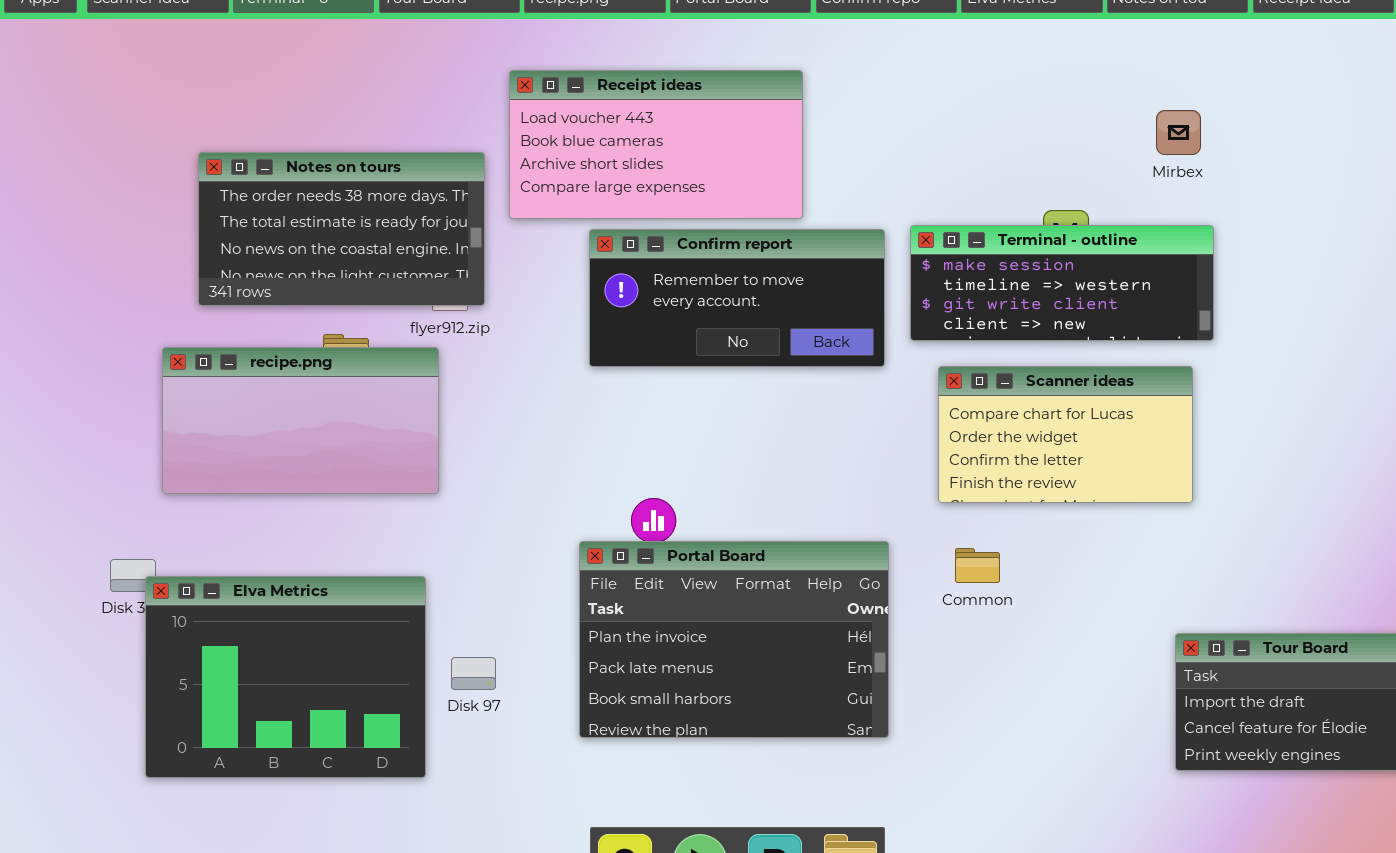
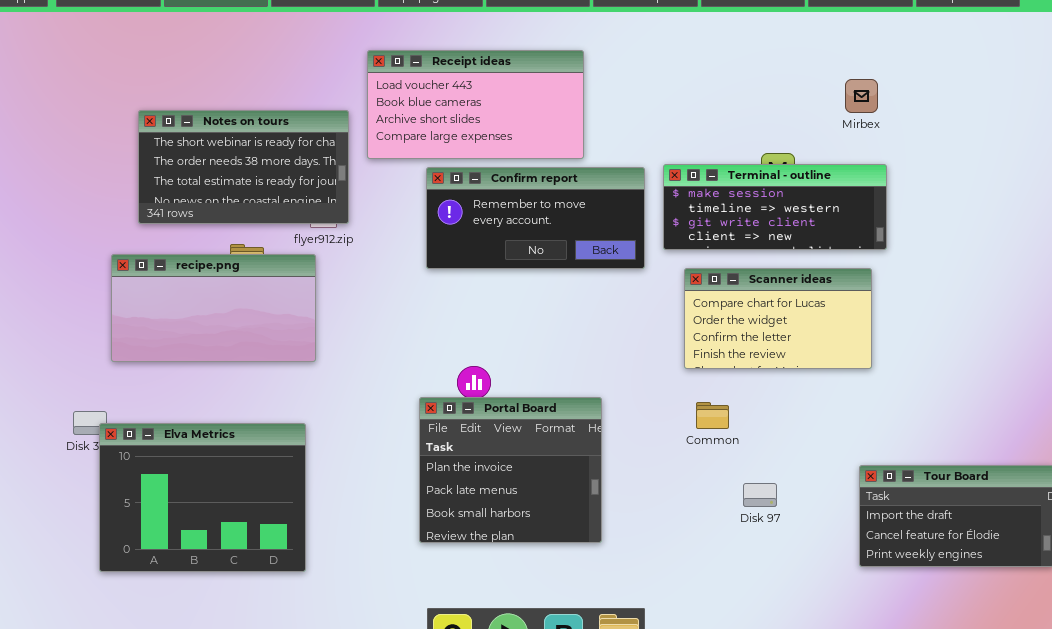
Notes on tours: [198,152,485,306] -> [138,110,349,224], scrolled up 1 row
Portal Board: [579,541,889,738] -> [419,397,602,543], resized
Disk 97: [451,657,496,690] -> [743,483,777,507], moved

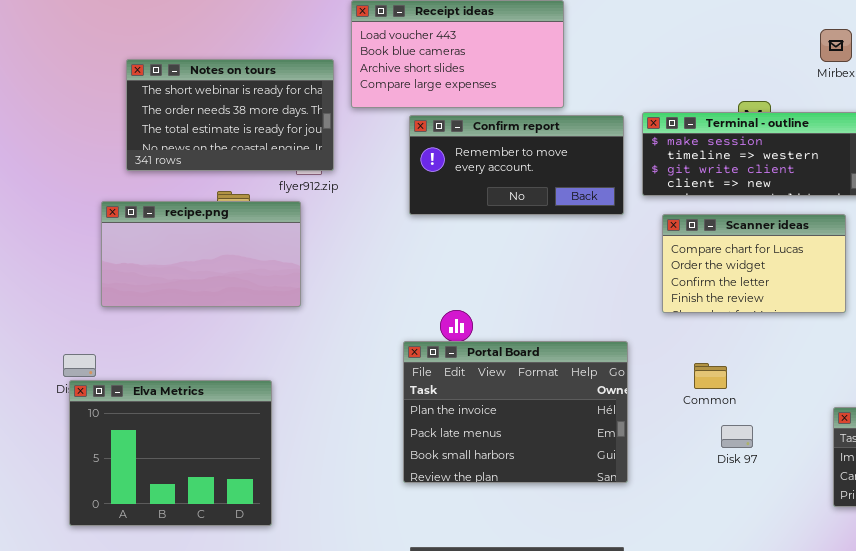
Portal Board: [419,397,602,543] -> [403,341,628,483], resized
Common: [696,402,729,429] -> [694,363,727,389], moved
Elva Metrics: [99,423,306,572] -> [69,380,272,526], moved

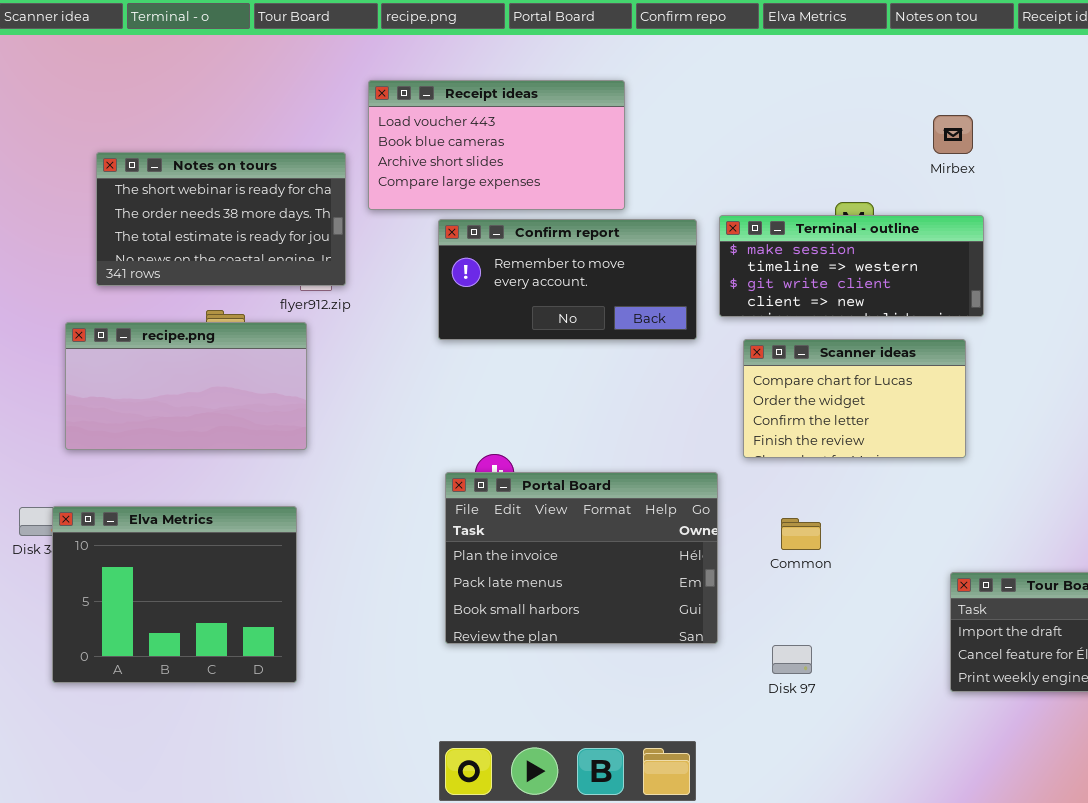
Portal Board: [403,341,628,483] -> [445,472,718,644], moved
Elva Metrics: [69,380,272,526] -> [52,506,297,683], moved
Disk 97: [721,425,753,448] -> [772,645,812,674], moved

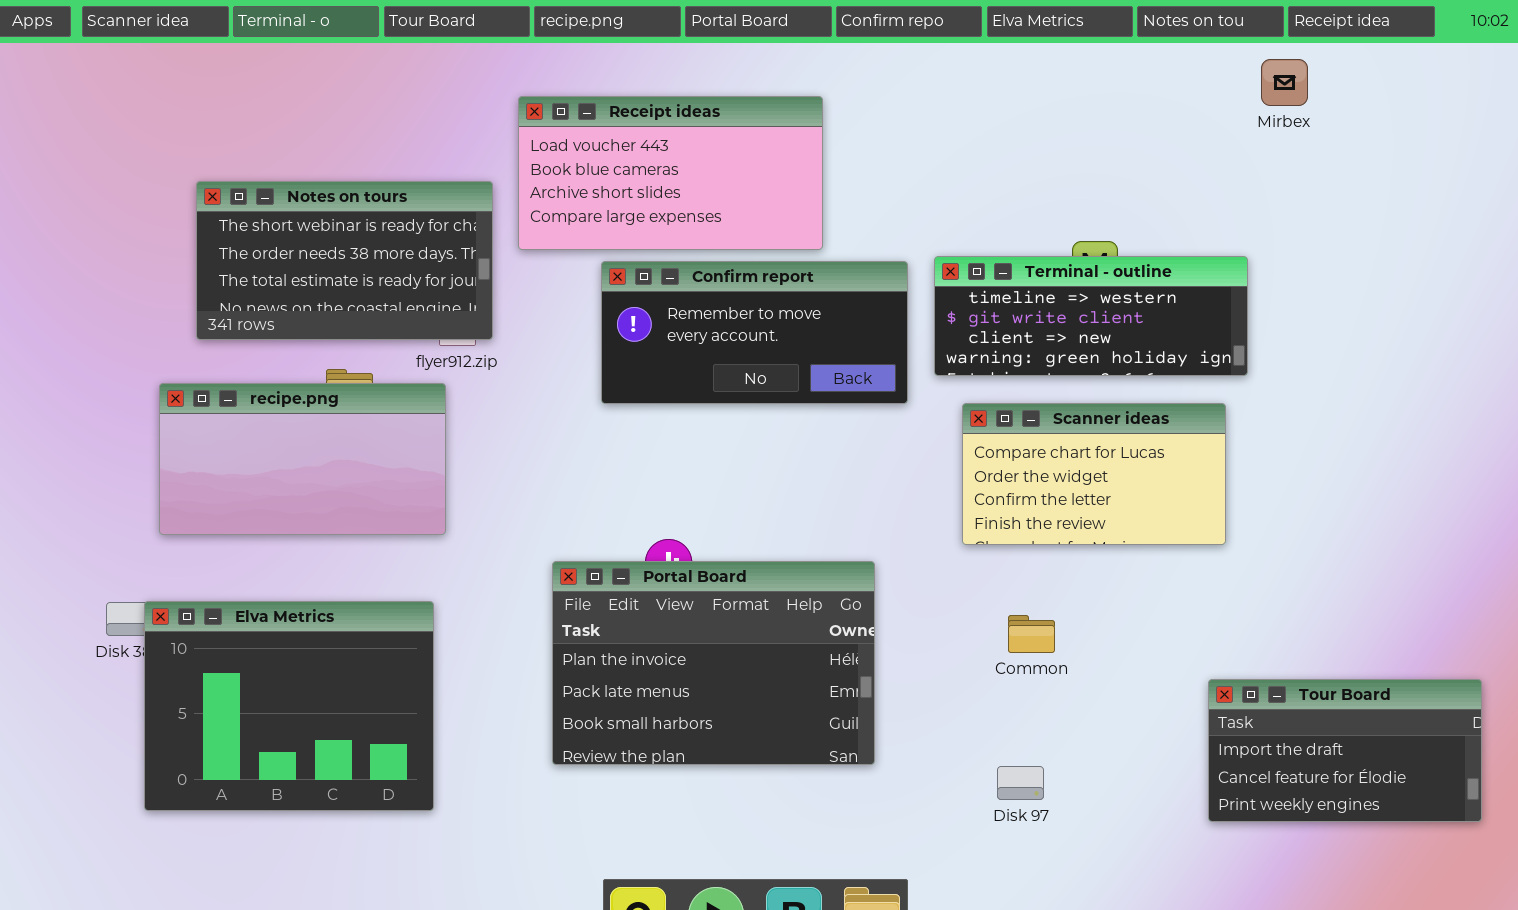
Mirbex: [933,115,973,154] -> [1261,59,1308,106], moved
Terminal - outline: [719,215,984,317] -> [934,256,1248,376], scrolled down 1 row
Portal Board: [445,472,718,644] -> [552,561,875,765], moved

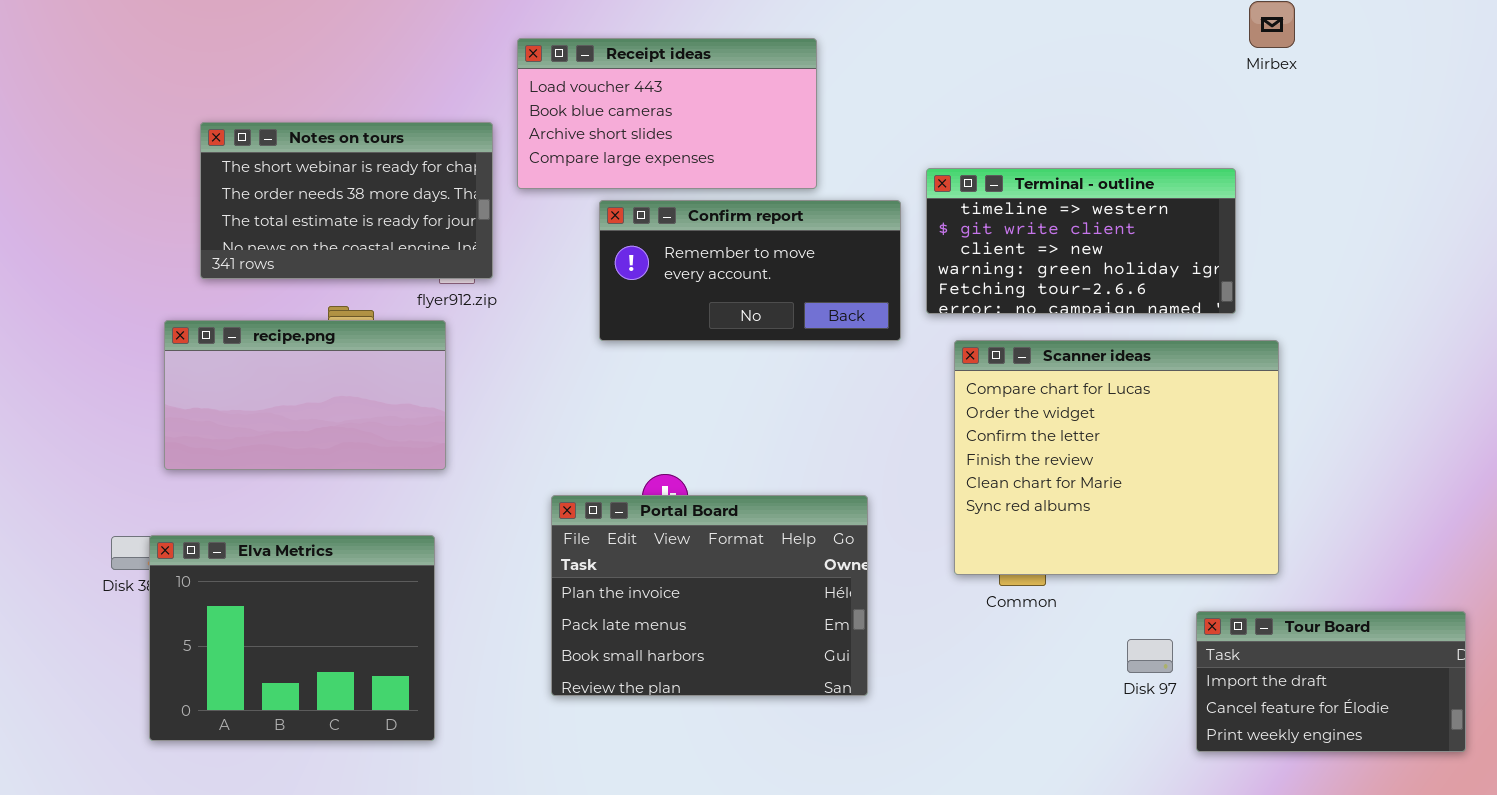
Terminal - outline: [934,256,1248,376] -> [926,168,1236,314], resized
Scanner ideas: [962,403,1226,545] -> [954,340,1279,575], resized
Disk 97: [997,766,1044,800] -> [1127,639,1173,673], moved

